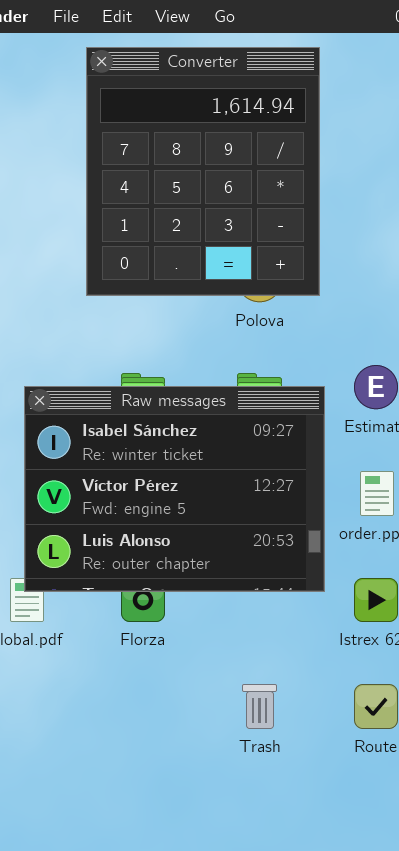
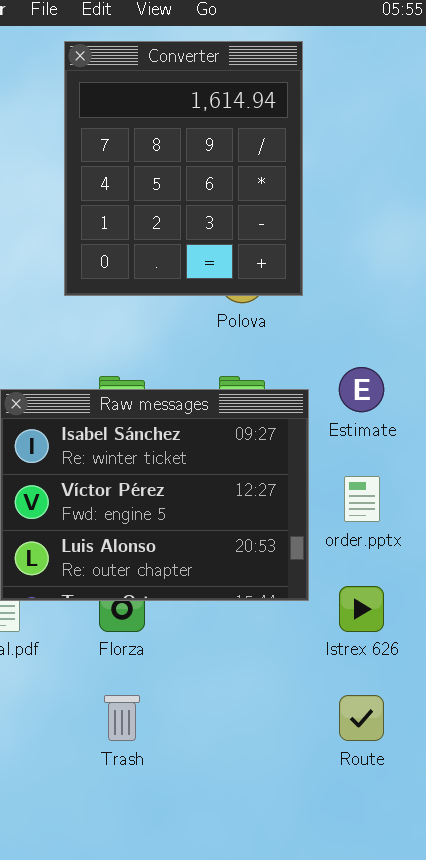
Trash: [242,684,277,729] -> [104,695,140,741], moved

